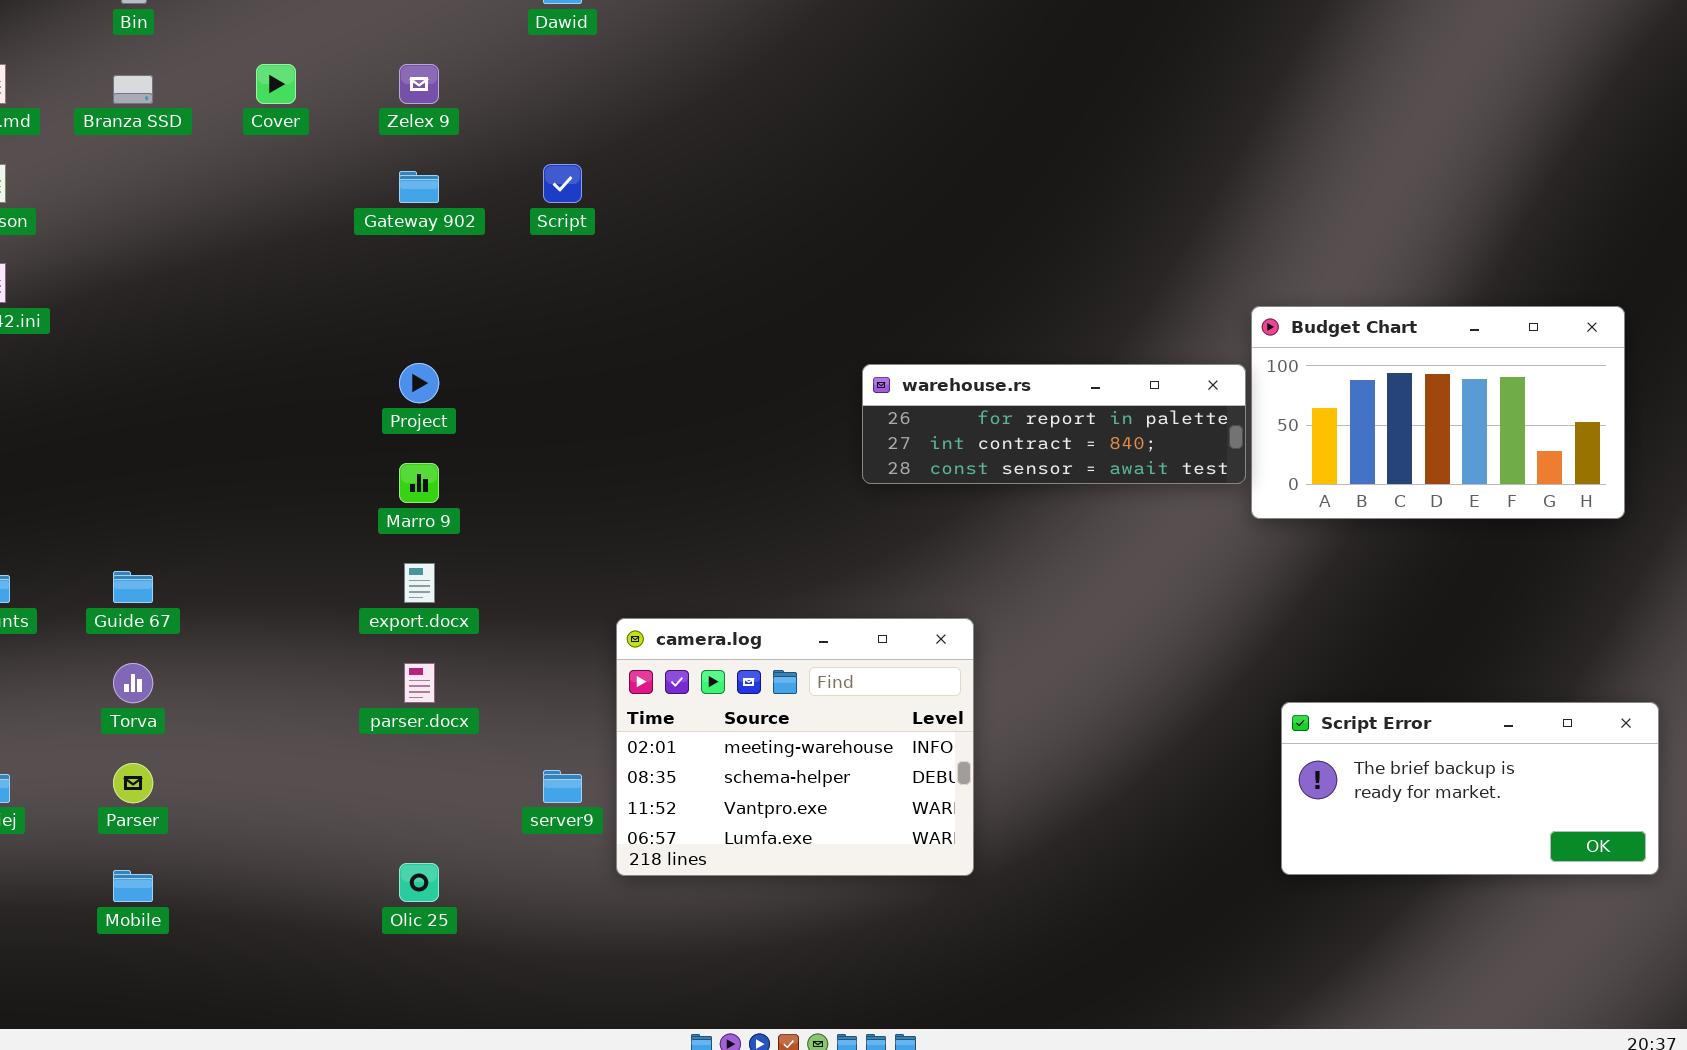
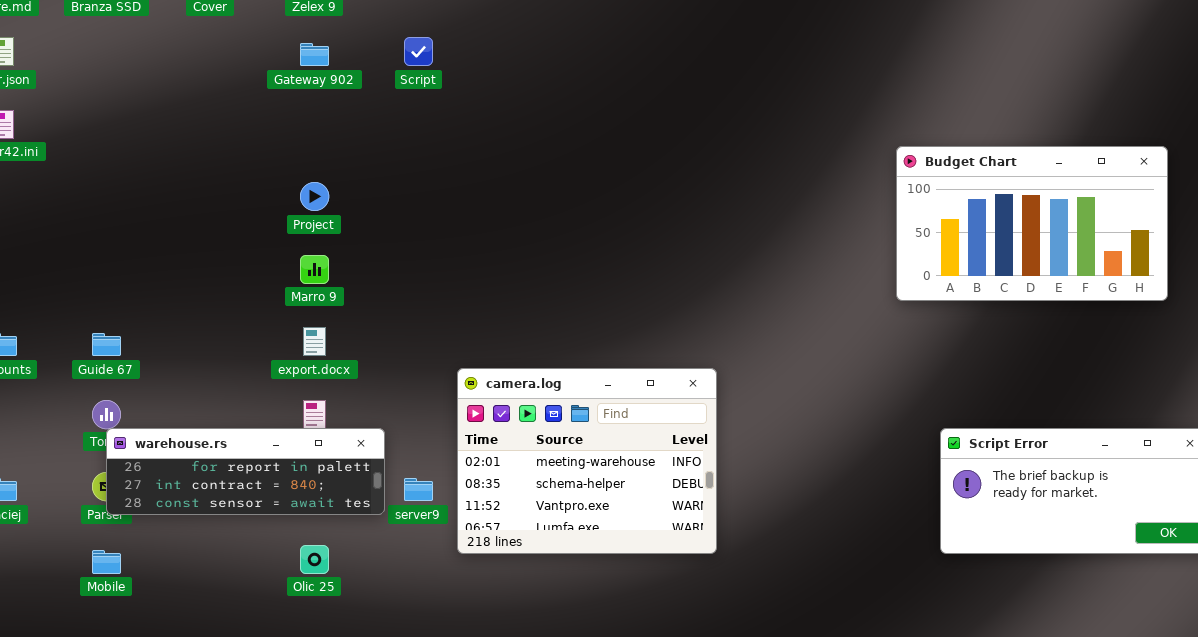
Budget Chart: [1251,306,1625,519] -> [896,146,1168,301], moved
warehouse.rs: [862,364,1246,484] -> [106,428,385,515], moved

